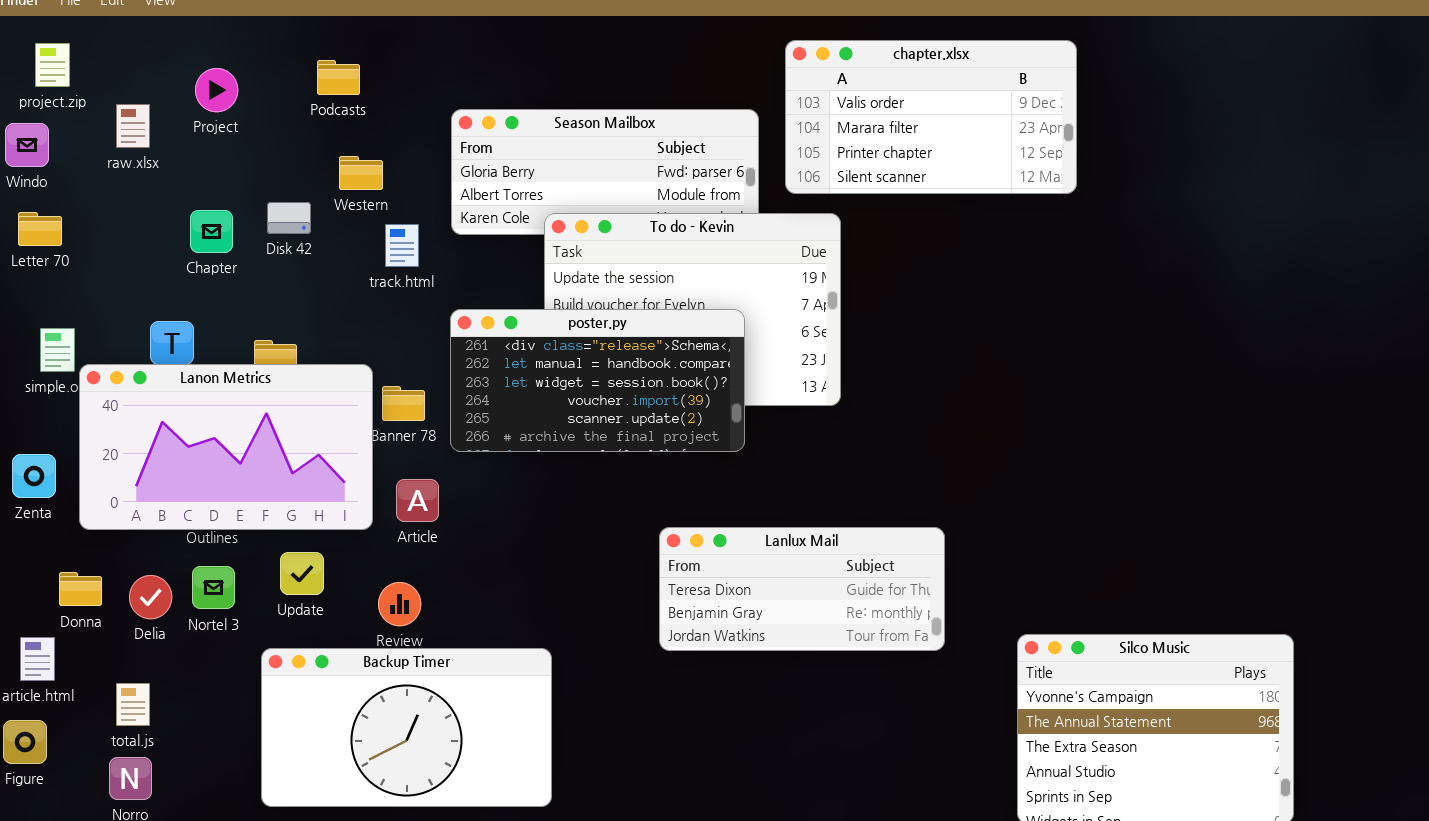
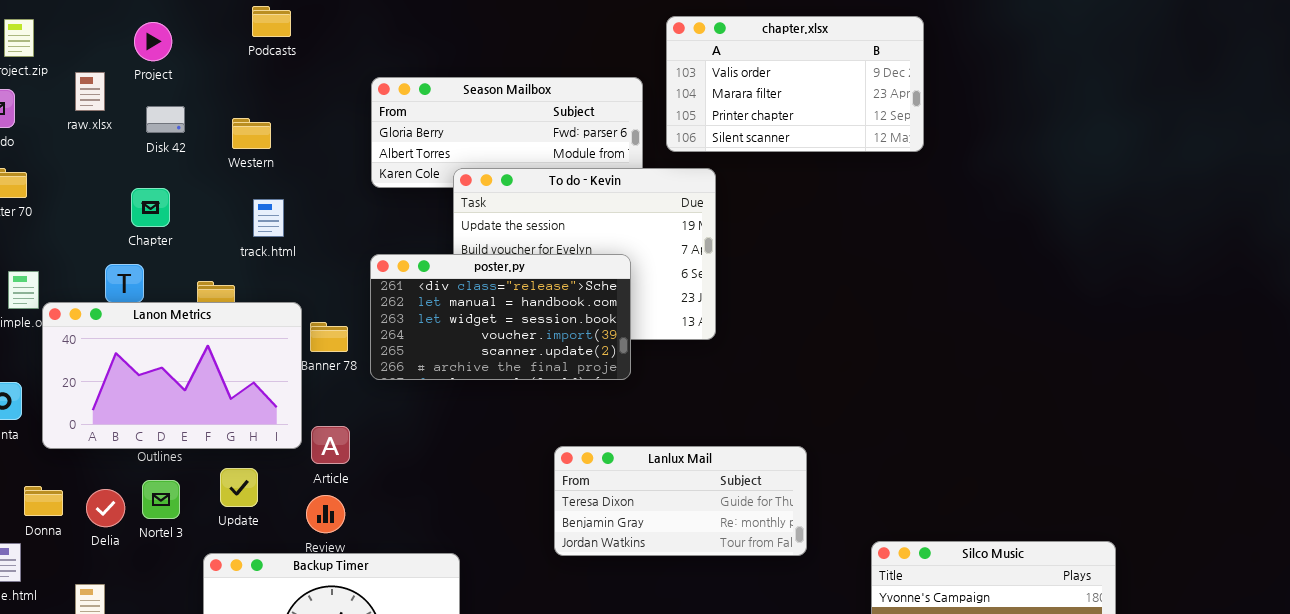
Podcasts: [317,60,360,95] -> [252,6,291,37], moved
Project: [195,68,238,112] -> [134,22,172,61], moved
Western: [339,156,383,190] -> [232,118,271,149], moved
Disk 42: [267,202,311,234] -> [146,106,185,133], moved
Chapter: [190,210,233,253] -> [131,188,170,227], moved
track.html: [385,224,419,267] -> [253,199,284,237], moved
Article: [396,479,439,522] -> [311,426,350,464], moved

